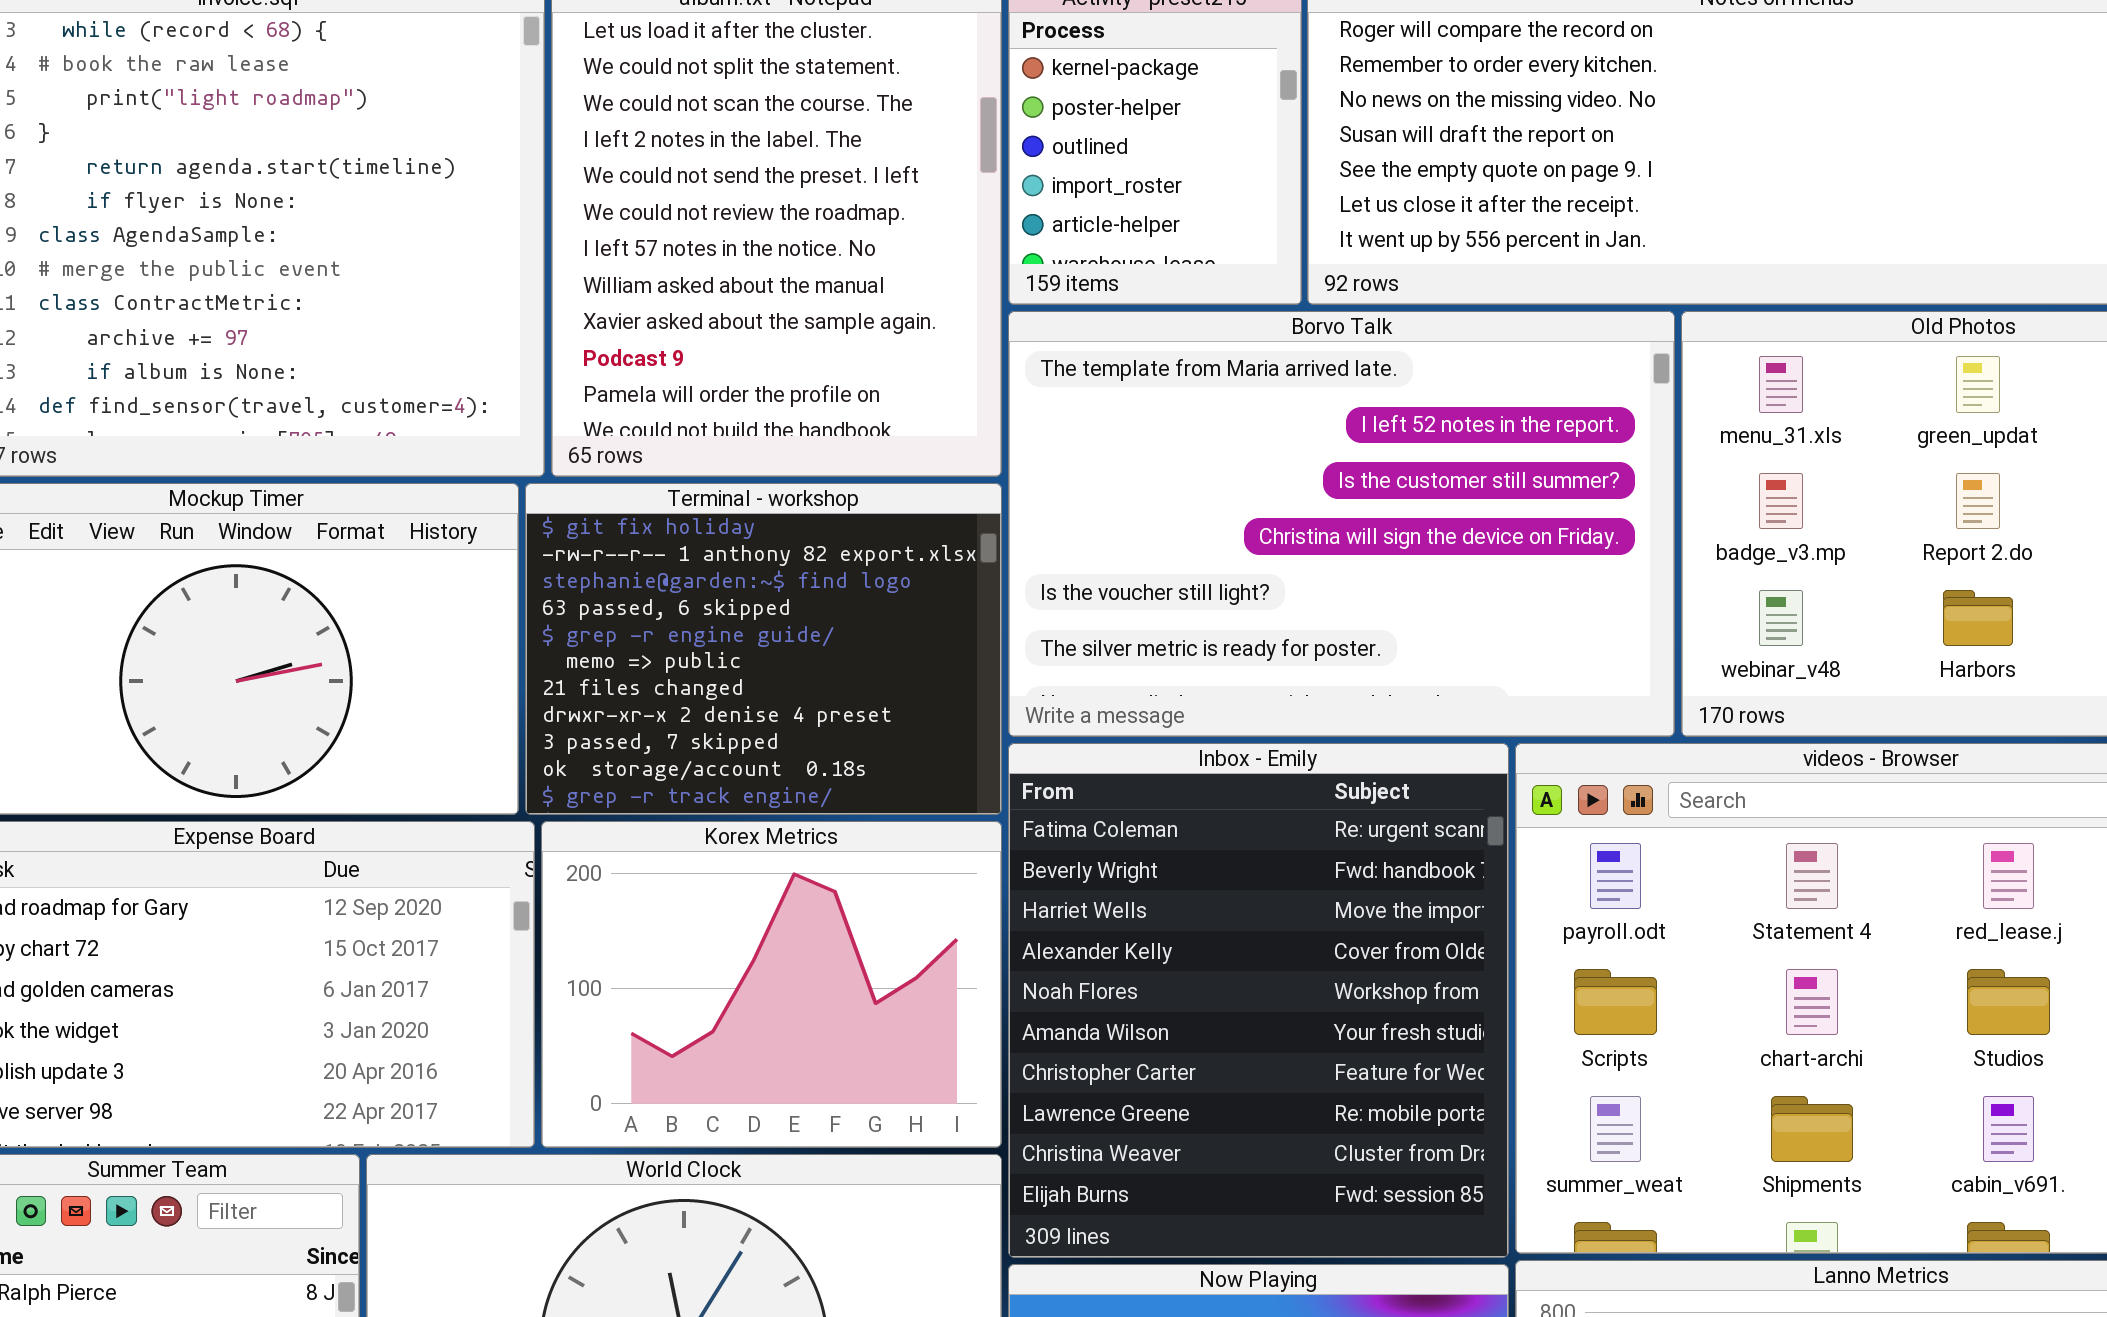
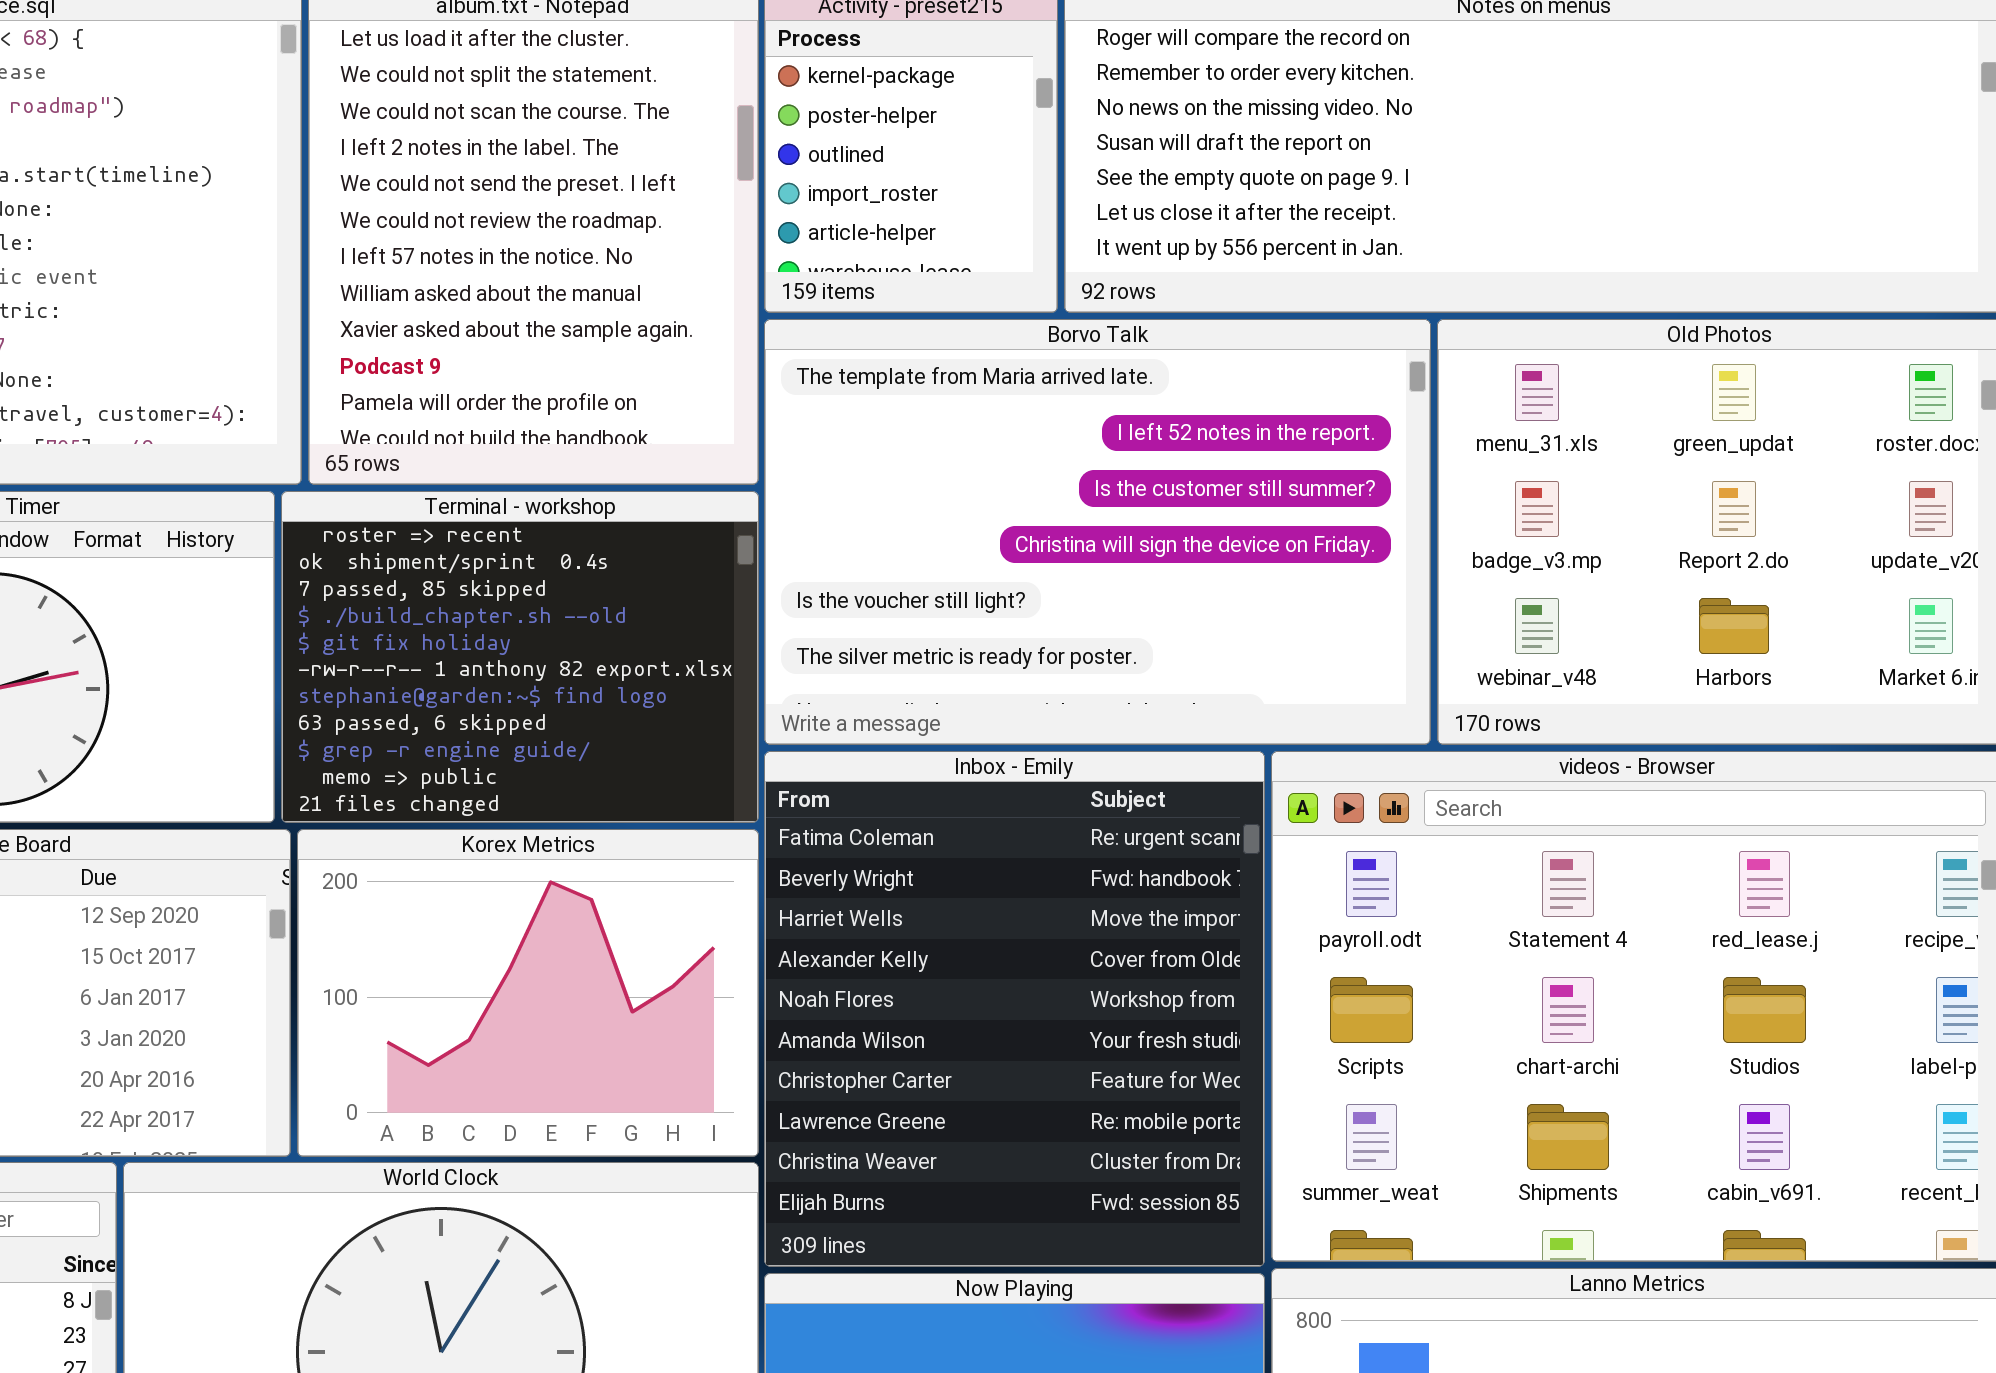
Terminal - workshop: [525,483,1002,815] -> [281,491,759,823], scrolled up 4 rows

